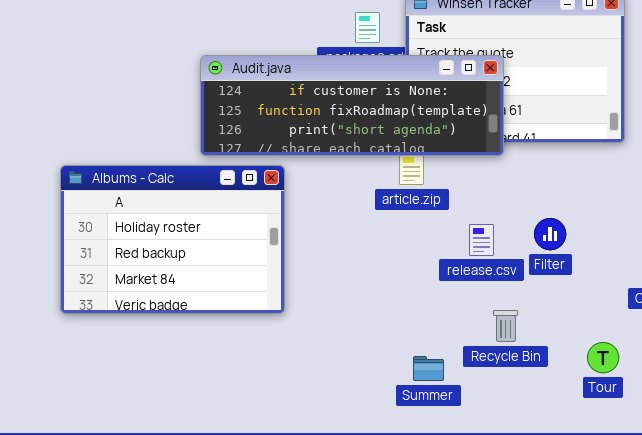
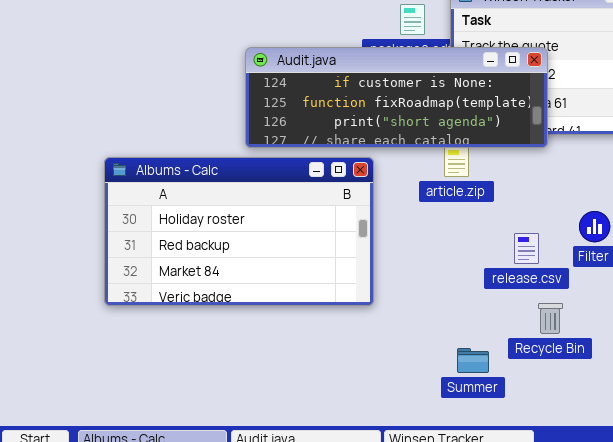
Albums - Calc: [60,165,285,314] -> [104,157,374,306], resized
release.csv: [469,224,494,256] -> [514,233,539,264], moved

